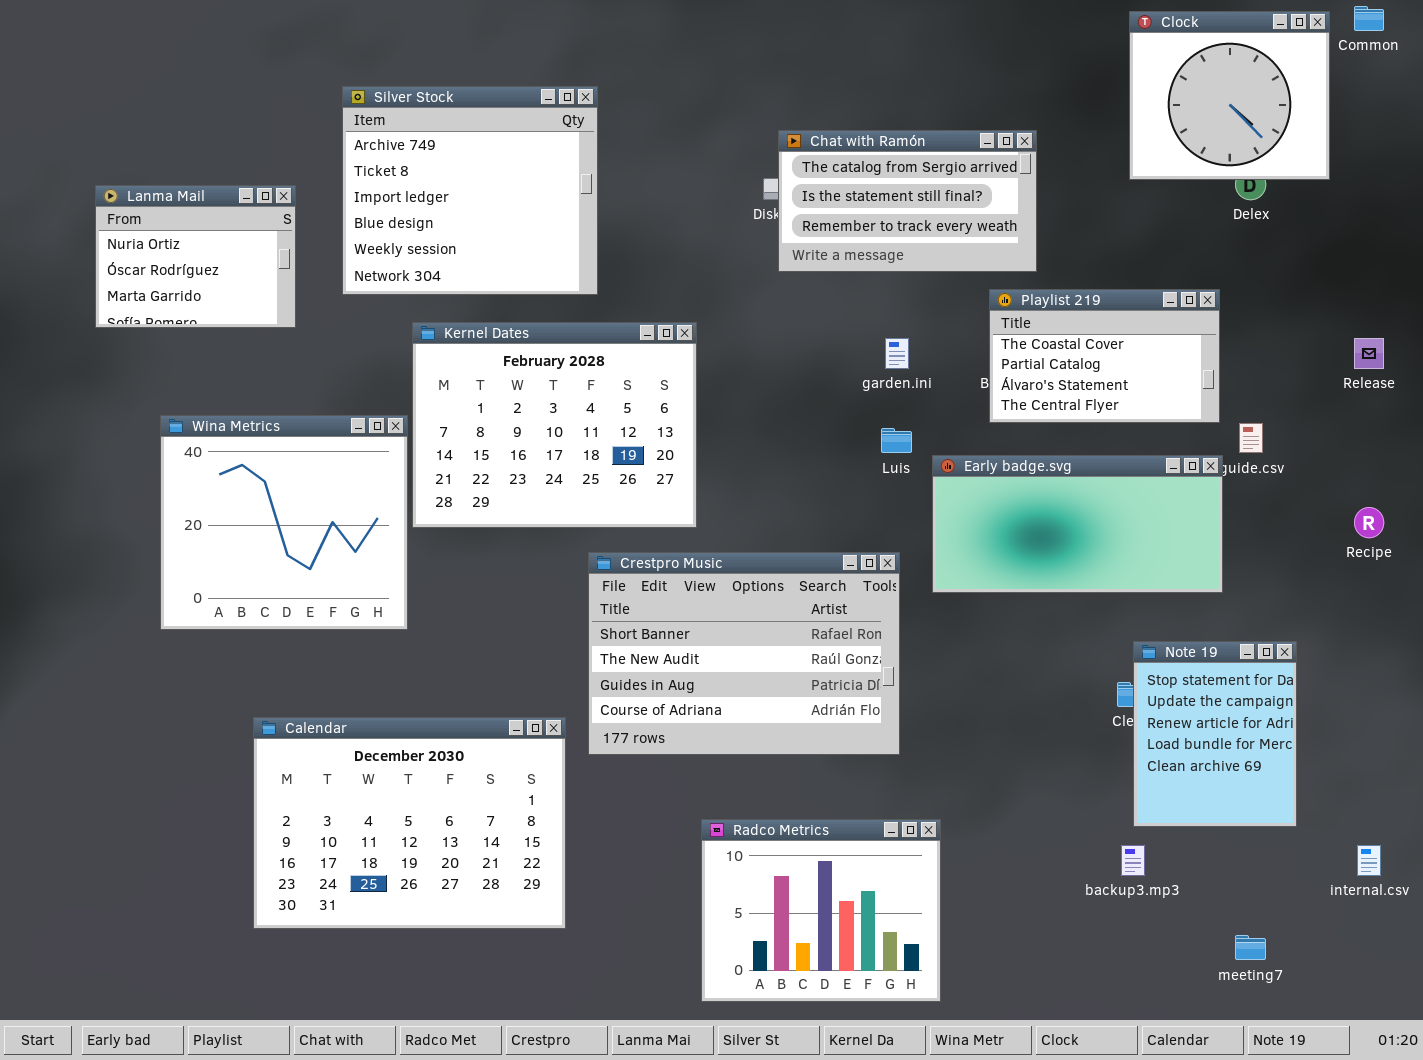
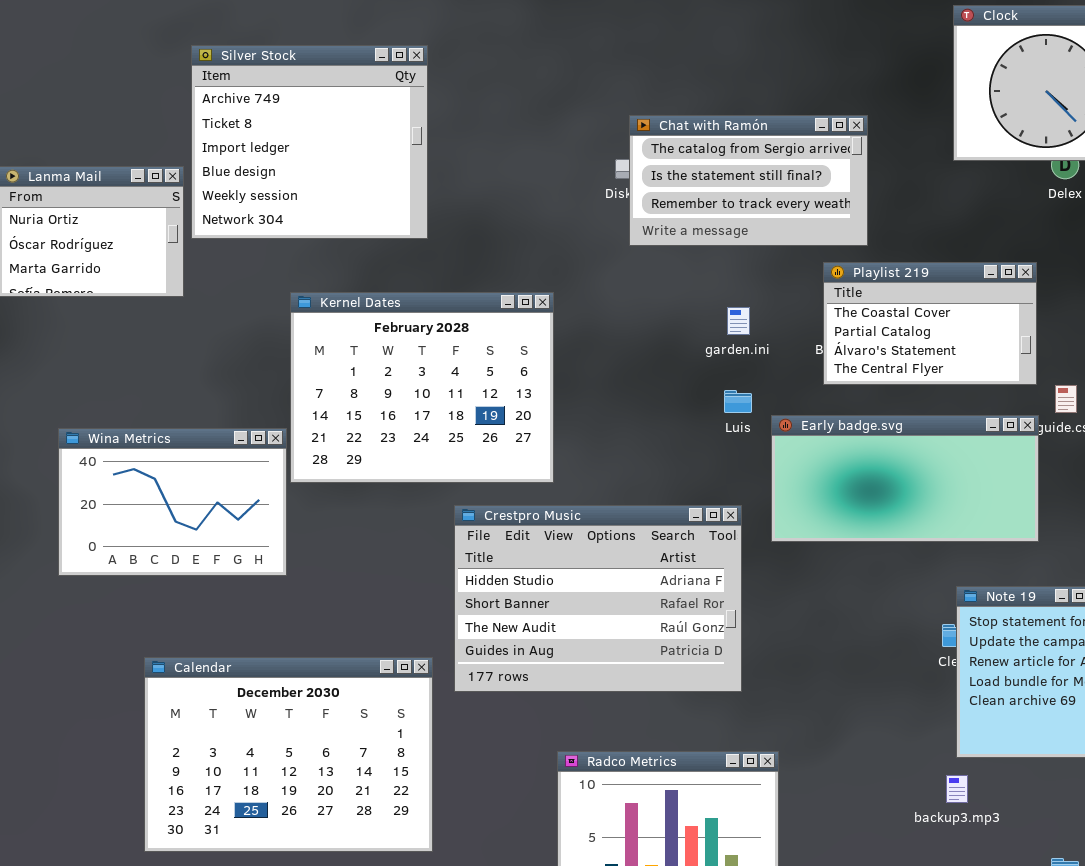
Silver Stock: [342,86,598,295] -> [191,45,428,239], moved
Wina Metrics: [160,415,408,630] -> [58,428,287,576], resized
Crestpro Music: [588,552,900,755] -> [454,505,742,692], scrolled up 1 row

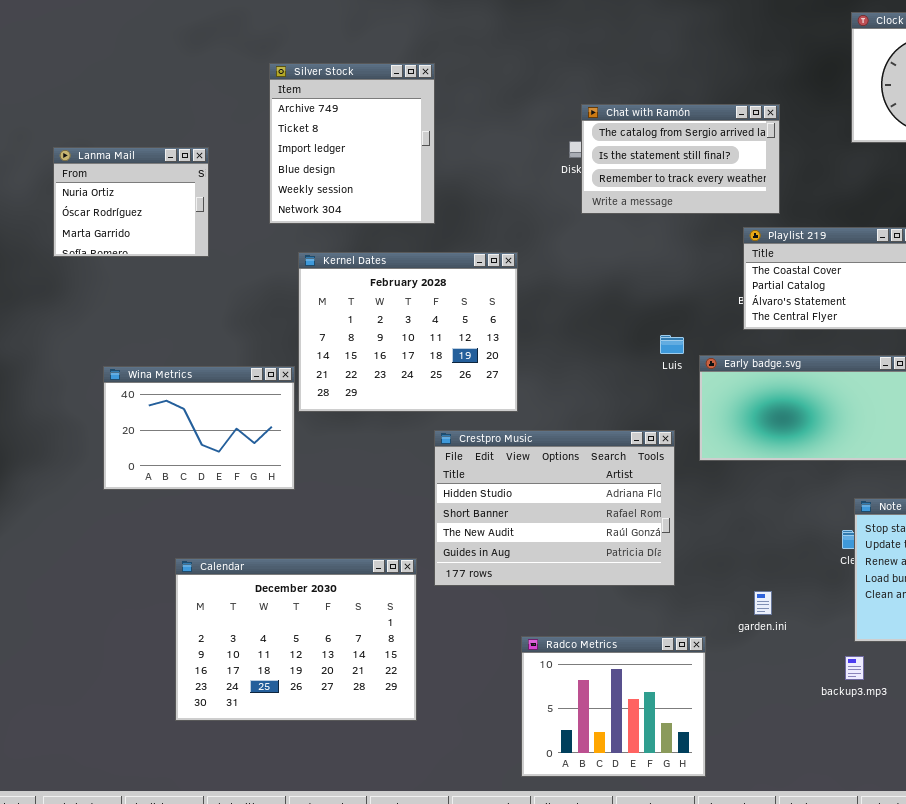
Silver Stock: [191,45,428,239] -> [269,63,435,224], moved, resized
garden.ini: [727,307,750,335] -> [754,591,772,615], moved

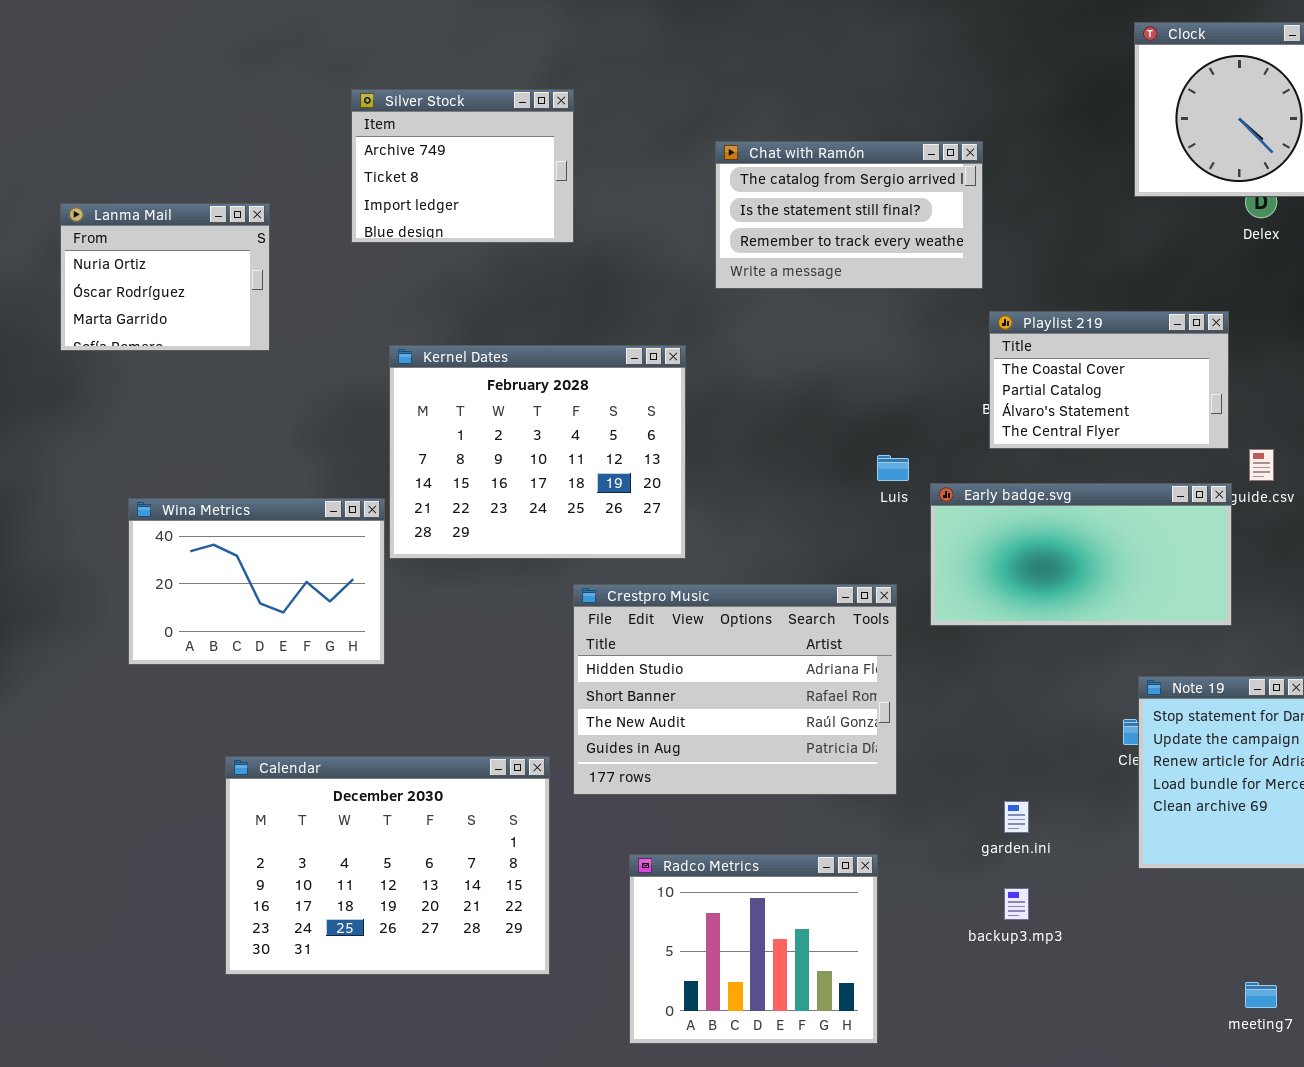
Silver Stock: [269,63,435,224] -> [351,89,574,243], resized
Chat with Ramón: [581,104,780,214] -> [715,141,983,289], moved
Radco Metrics: [521,636,706,777] -> [629,854,878,1044], moved
backup3.mp3: [845,656,864,680] -> [1004,888,1029,920], moved

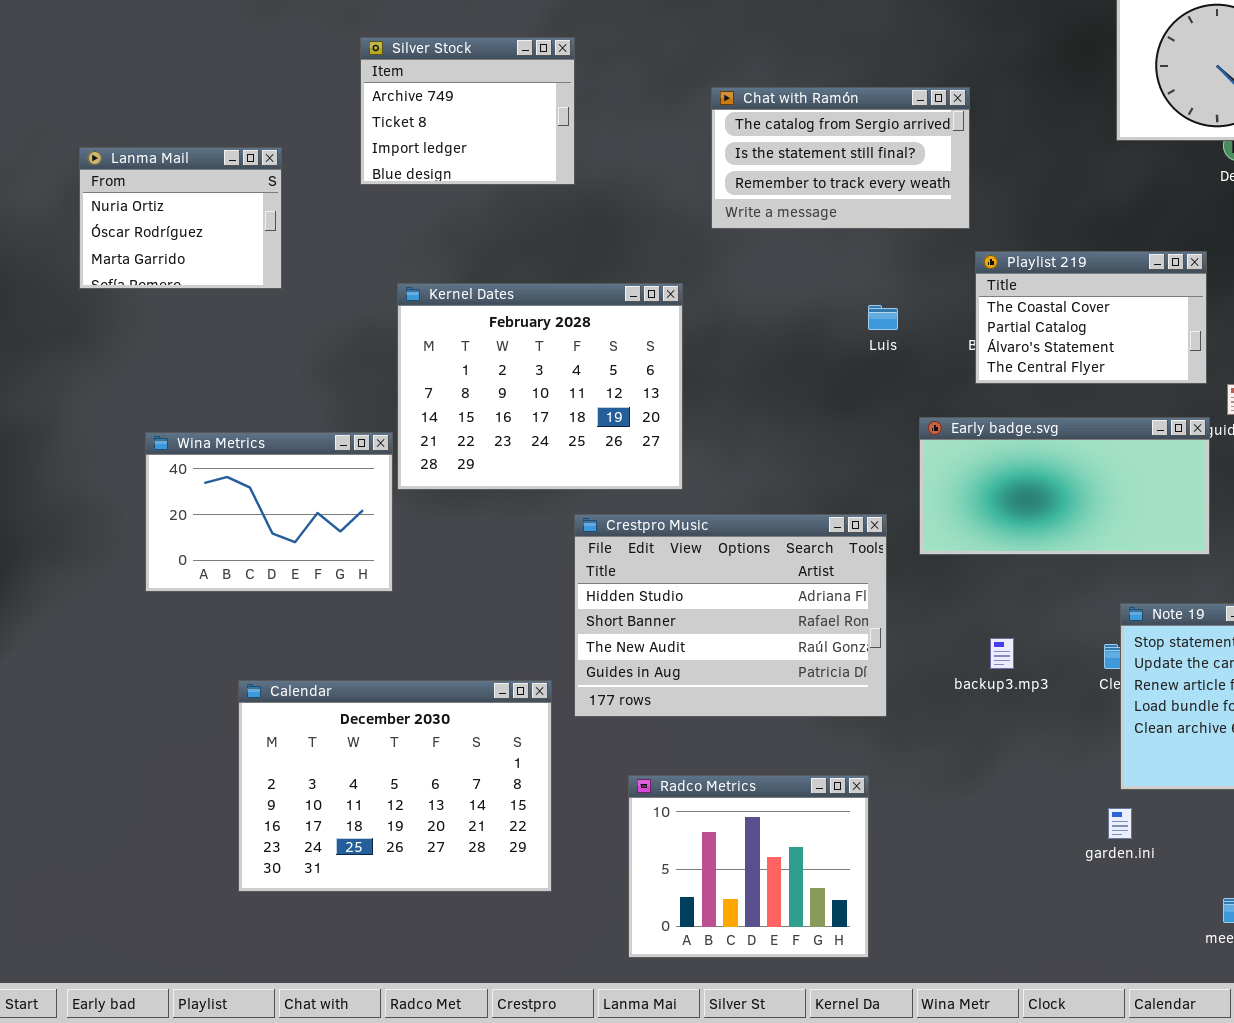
Luis: [877,455,909,481] -> [868,305,898,330], moved
garden.ini: [1004,801,1029,833] -> [1108,808,1132,839], moved
backup3.mp3: [1004,888,1029,920] -> [990,638,1014,669], moved

